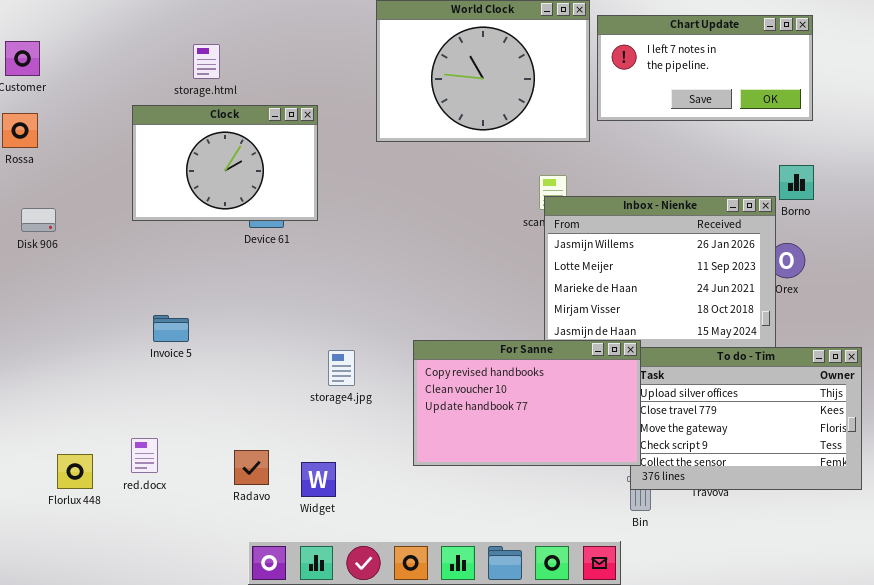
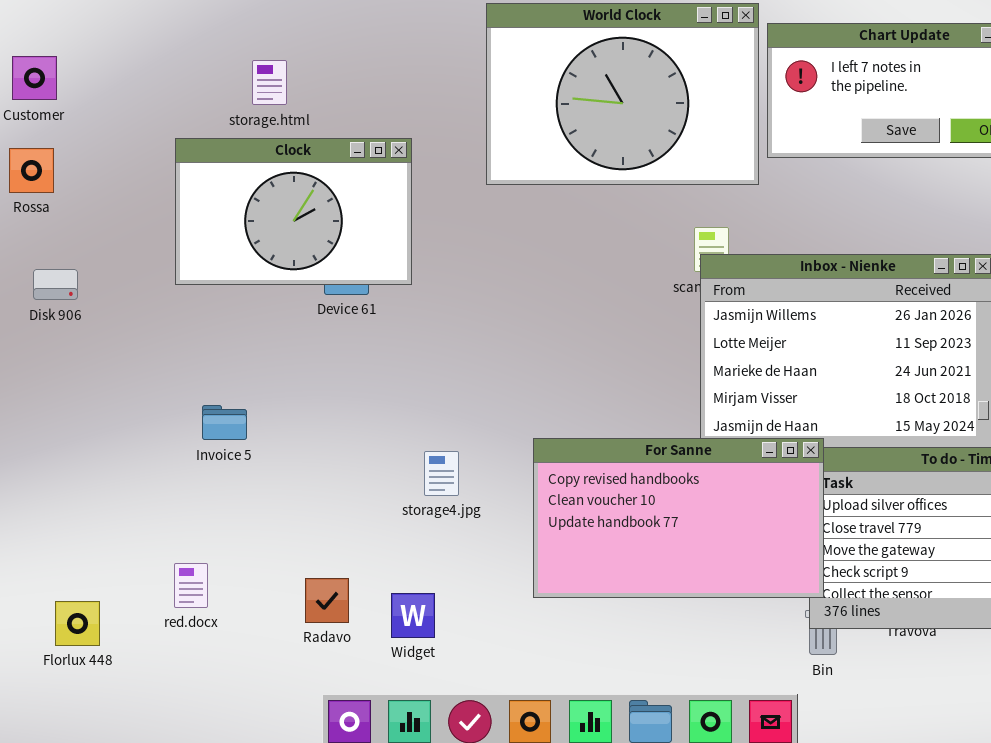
Florlux 448: [57,454,93,489] -> [55,601,100,646], moved

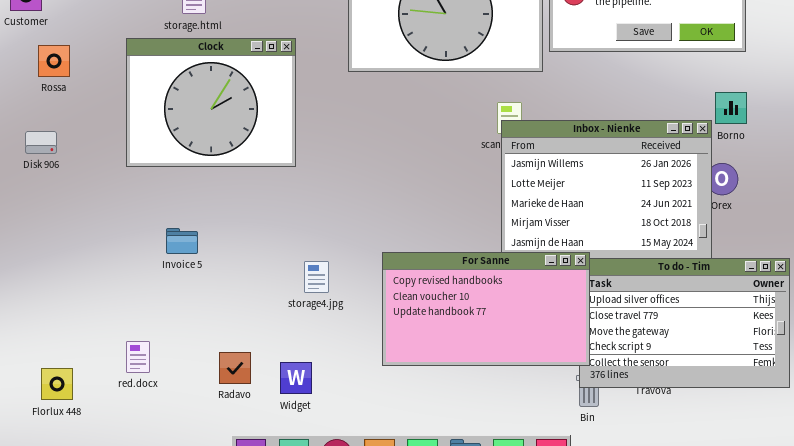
Clock: [175,138,412,285] -> [126,38,296,167], resized
Rossa: [9,148,54,193] -> [38,45,70,77], moved
Invoice 5: [202,405,247,440] -> [166,228,198,254], moved

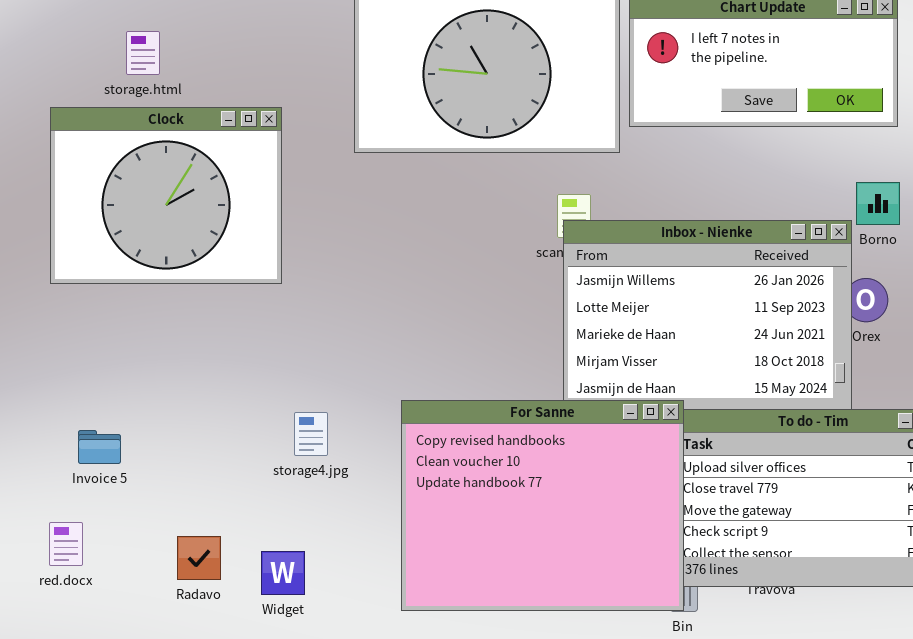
Invoice 5: [166,228,198,254] -> [78,430,121,464], moved
For Sanne: [382,252,590,366] -> [401,400,684,611], resized

